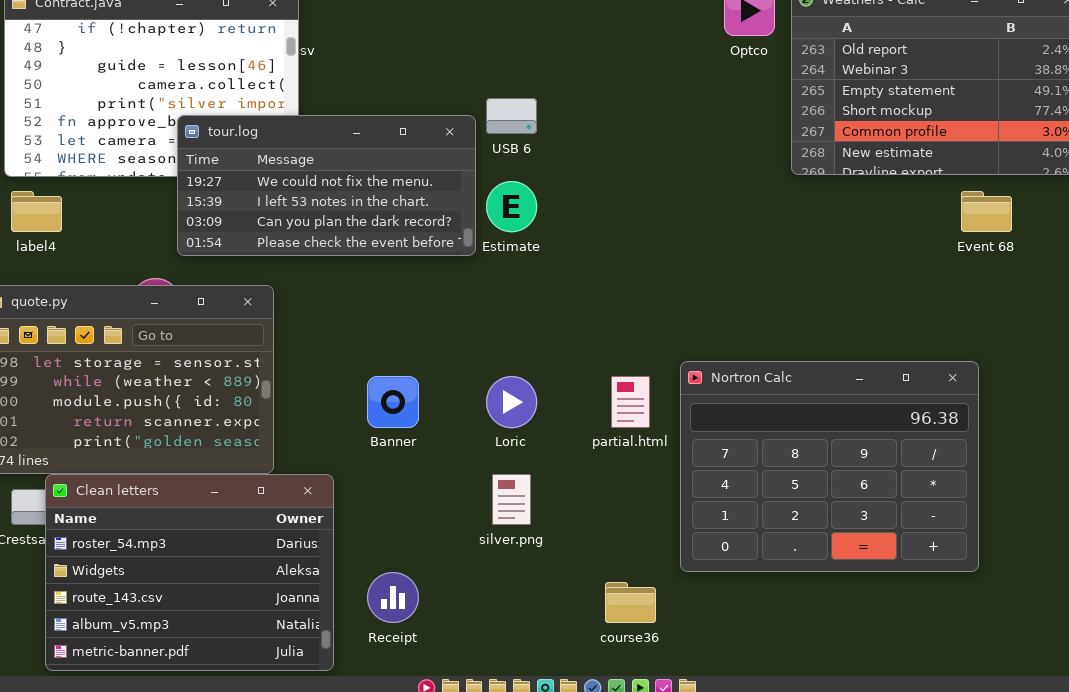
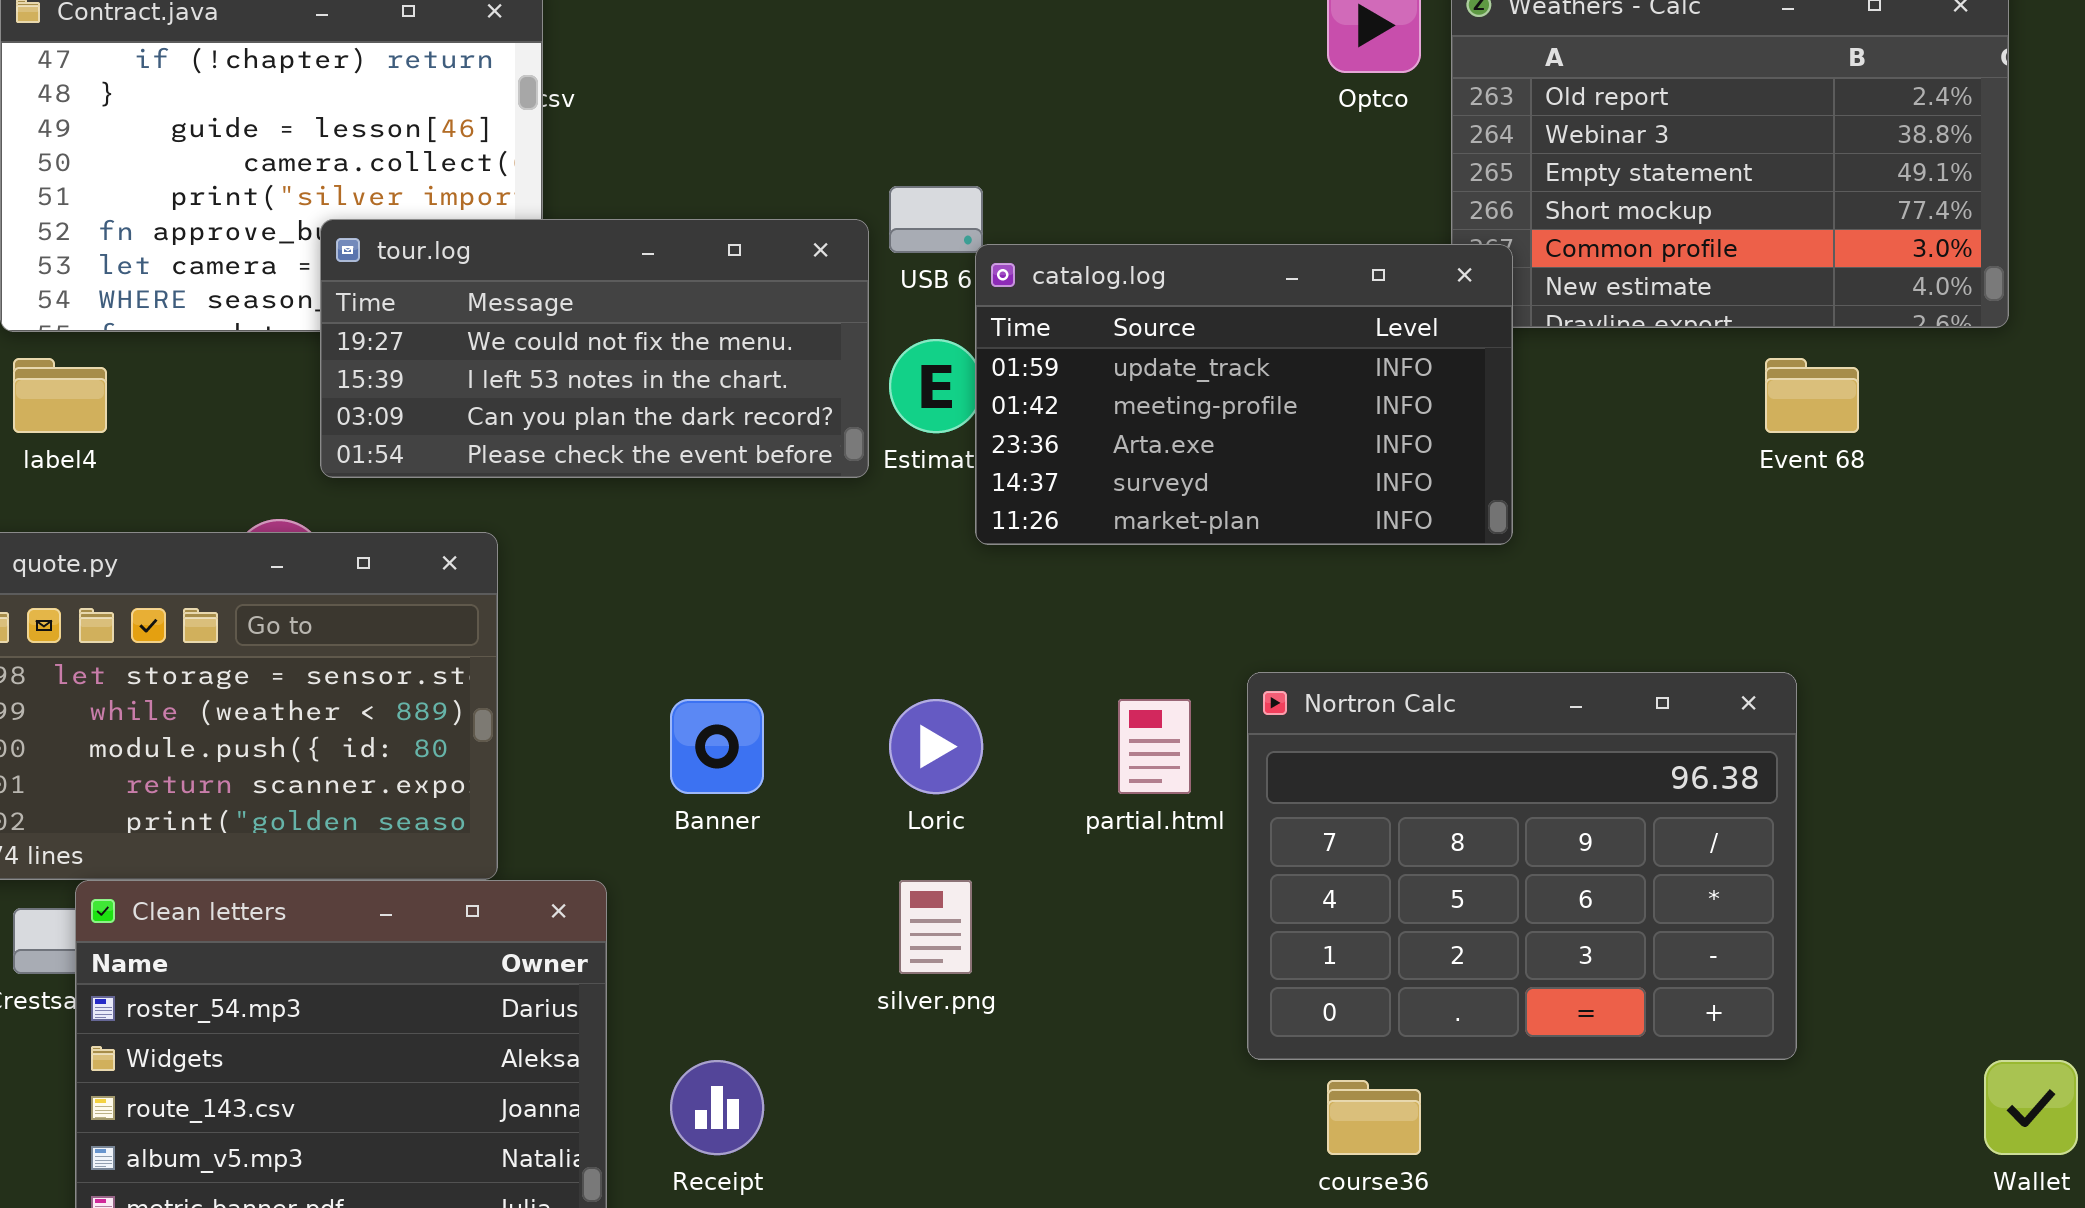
catalog.log: none -> [975,244,1513,545], opened
course36: [605,582,656,623] -> [1327,1080,1421,1155], moved

